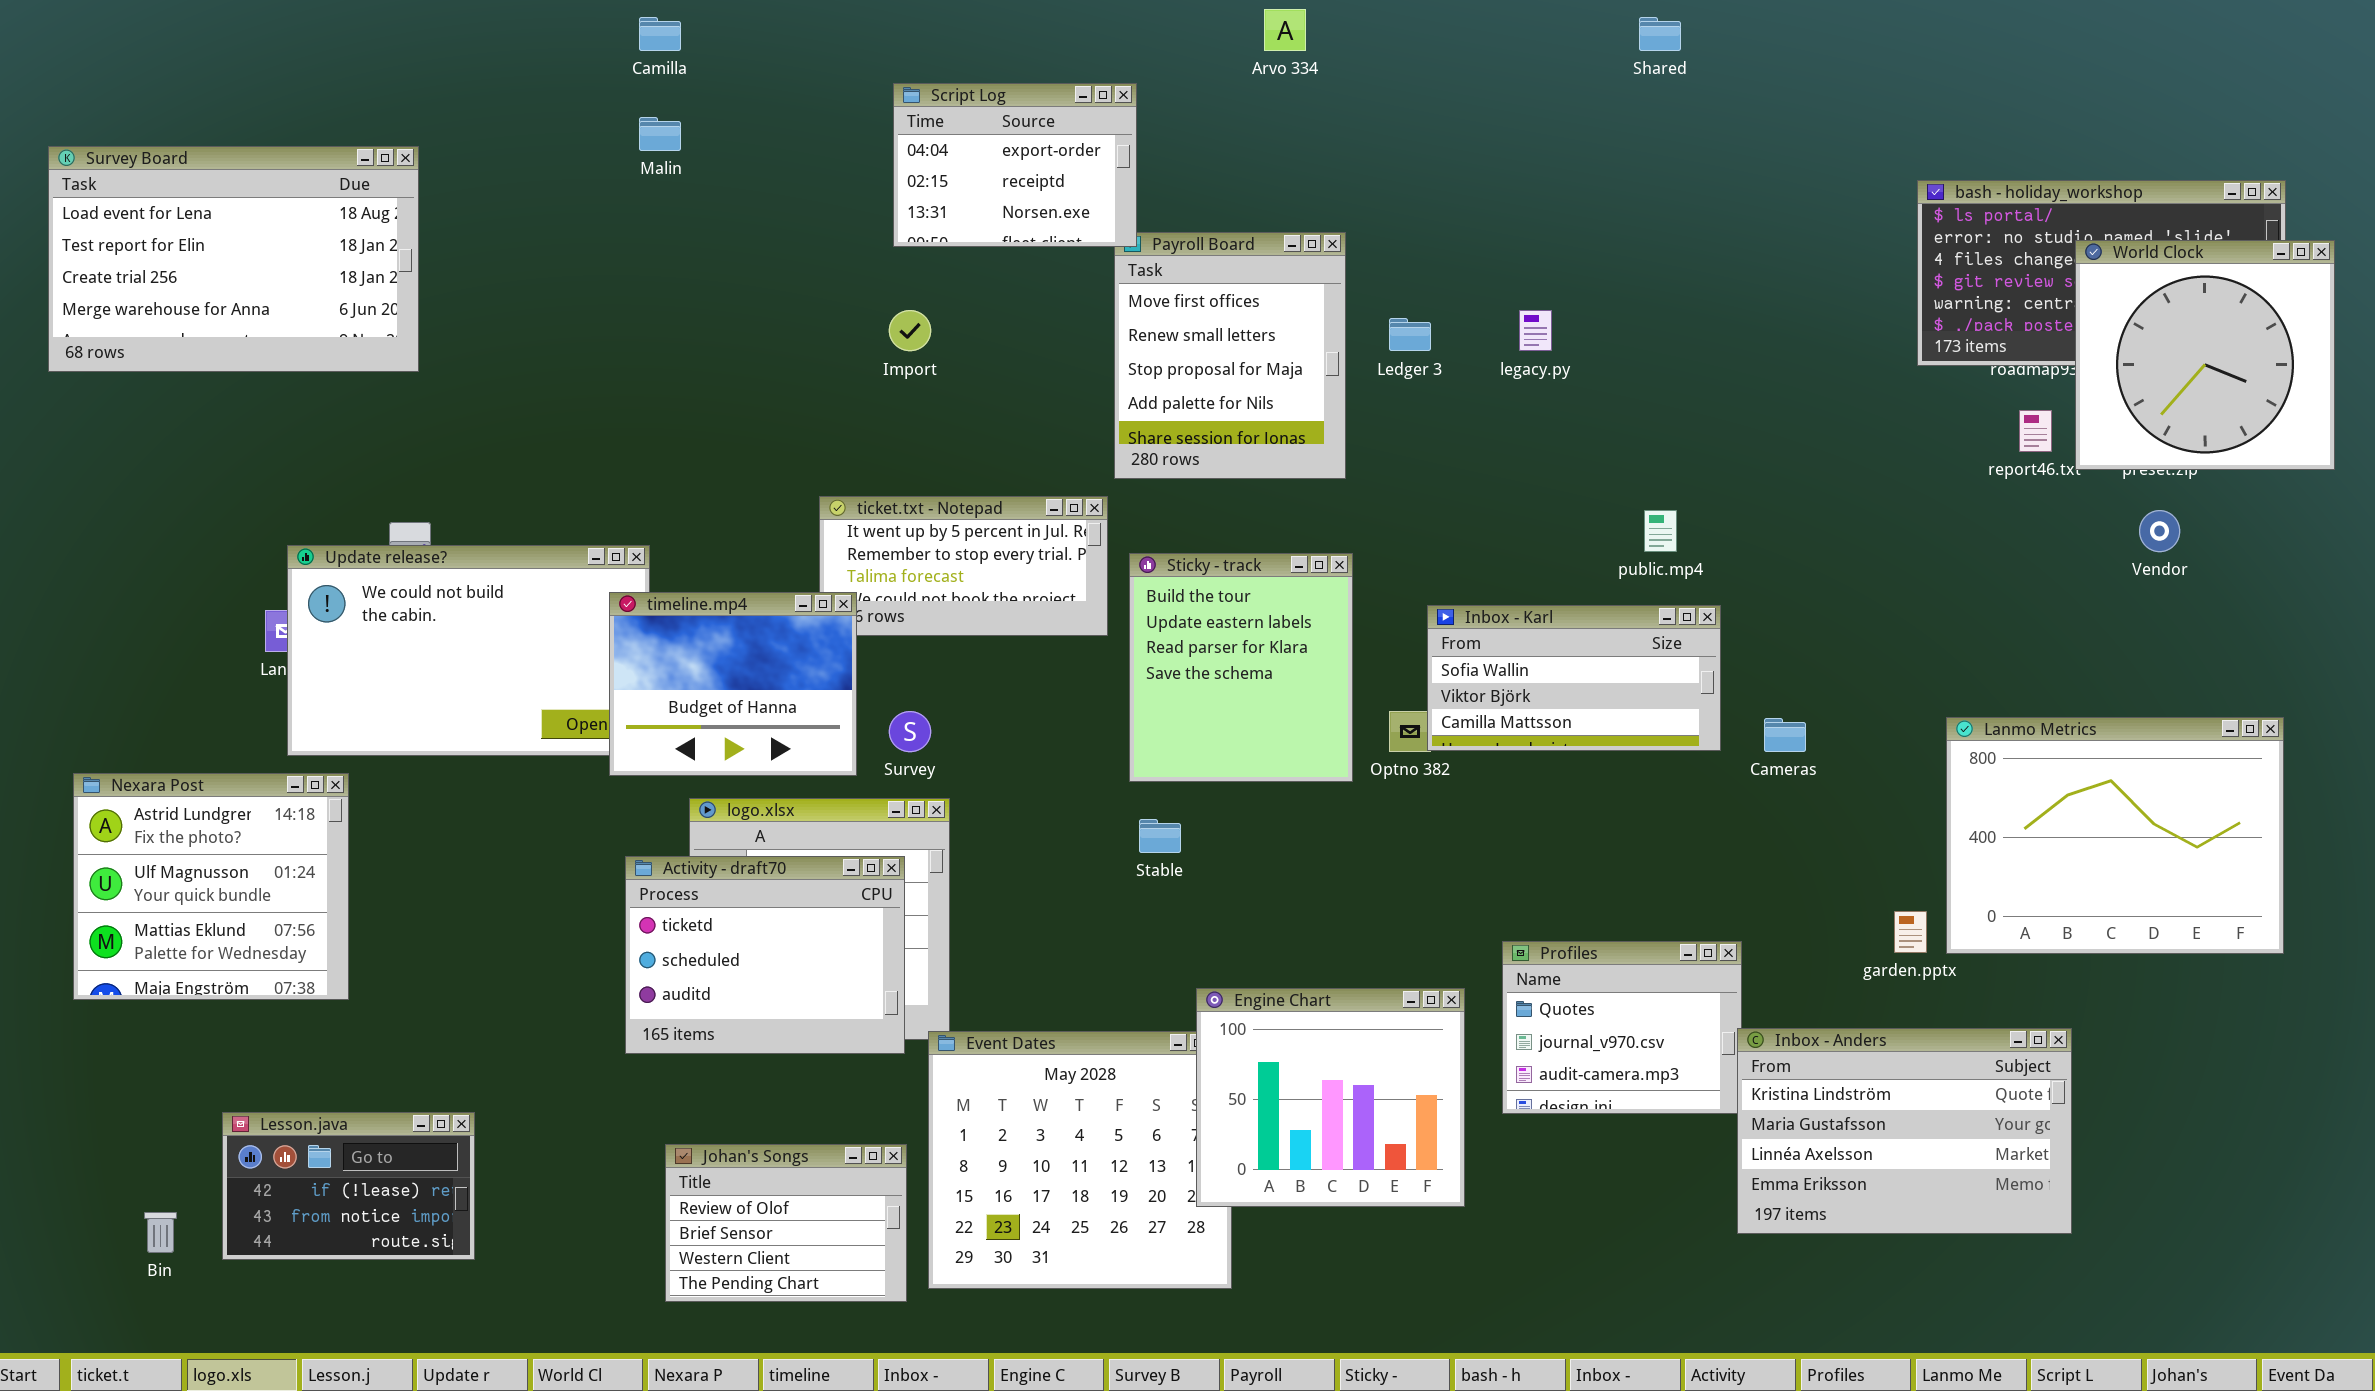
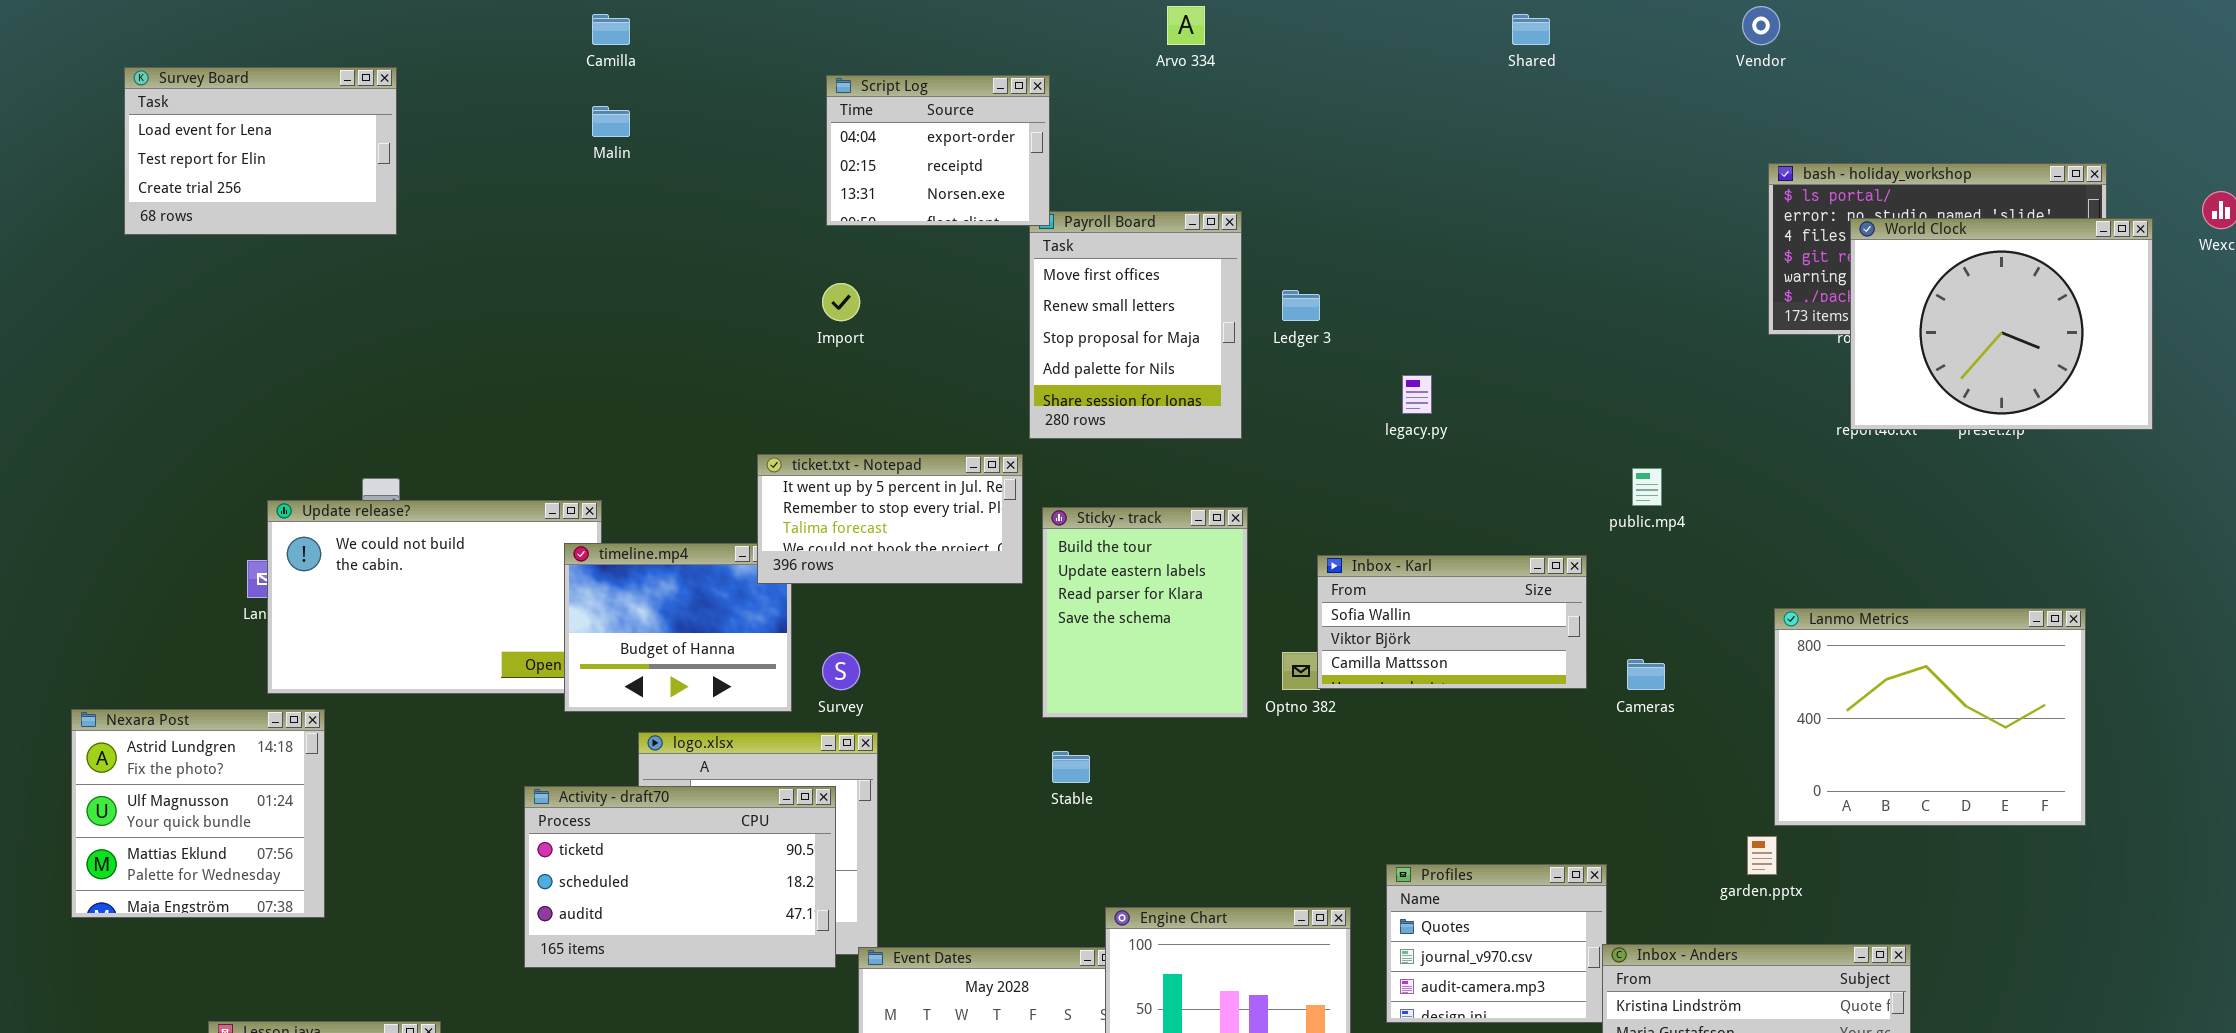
Survey Board: [48,146,419,372] -> [124,67,397,235], moved, resized
World Clock: [2075,240,2335,470] -> [1850,218,2153,430], resized
legacy.py: [1519,310,1552,351] -> [1402,375,1432,414], moved
ticket.txt - Notepad: [819,496,1108,636] -> [757,454,1023,584], raised
public.mp4: [1644,510,1677,552] -> [1632,468,1662,506], moved
Vendor: [2139,510,2180,552] -> [1742,6,1780,45], moved
Lanmo Metrics: [1946,717,2284,954] -> [1774,608,2086,826], moved
Activity - draft70: [625,856,905,1054] -> [524,786,836,968], resized

